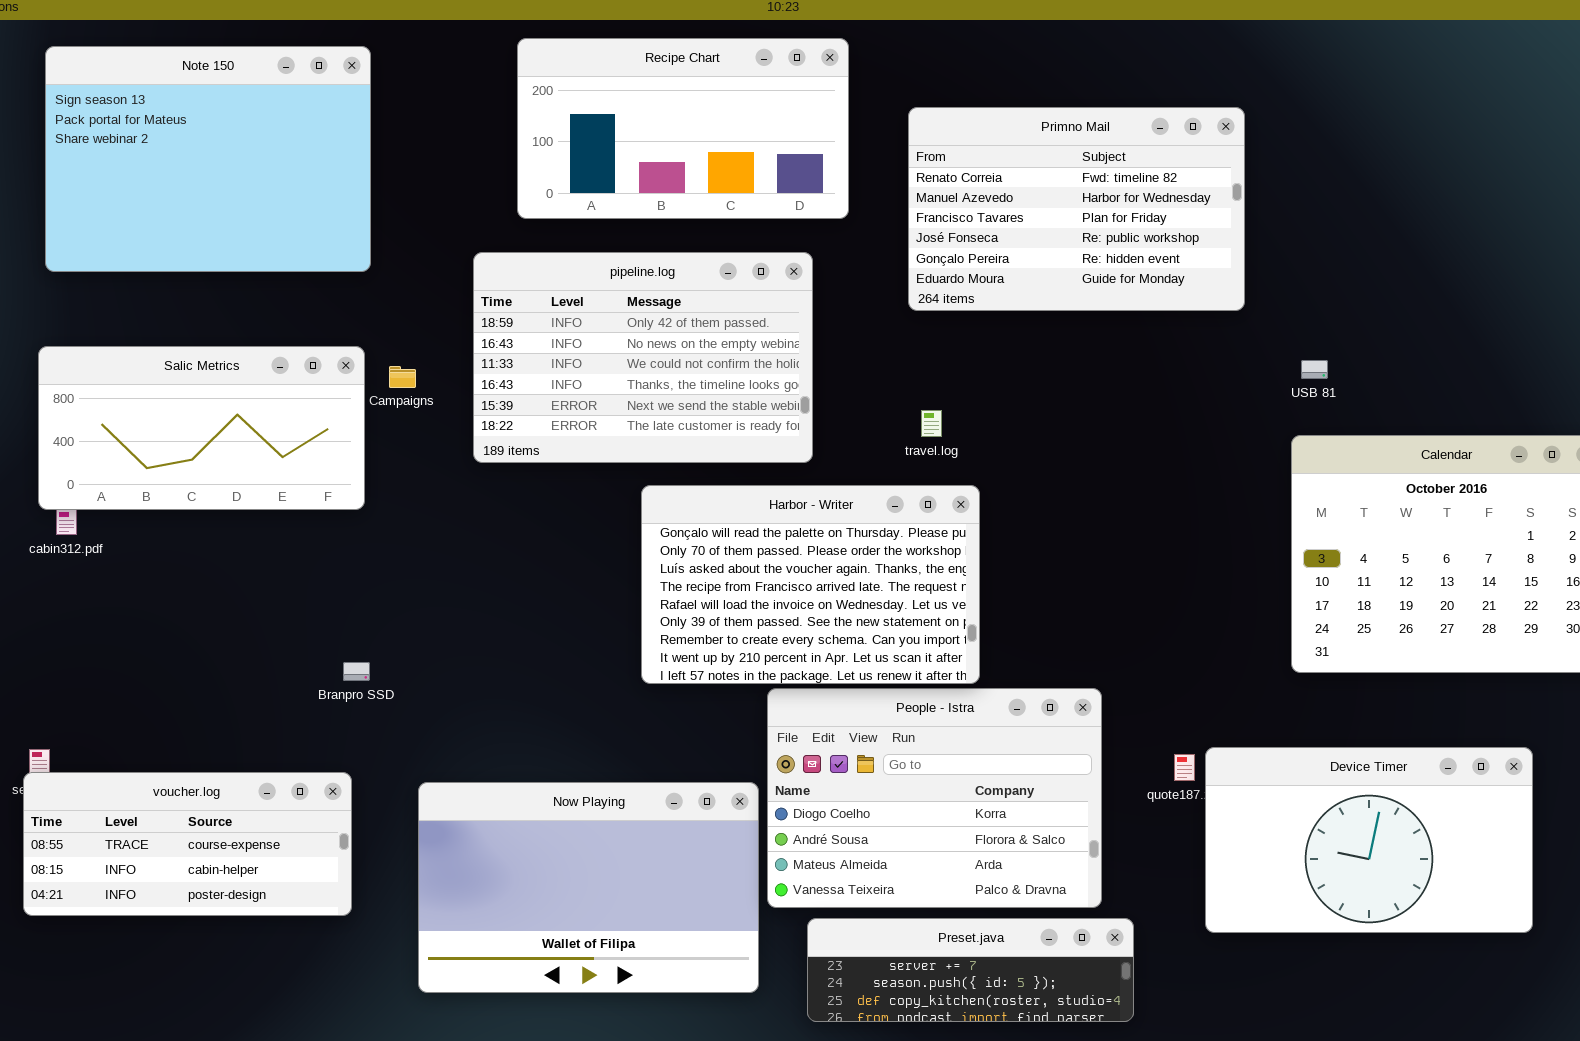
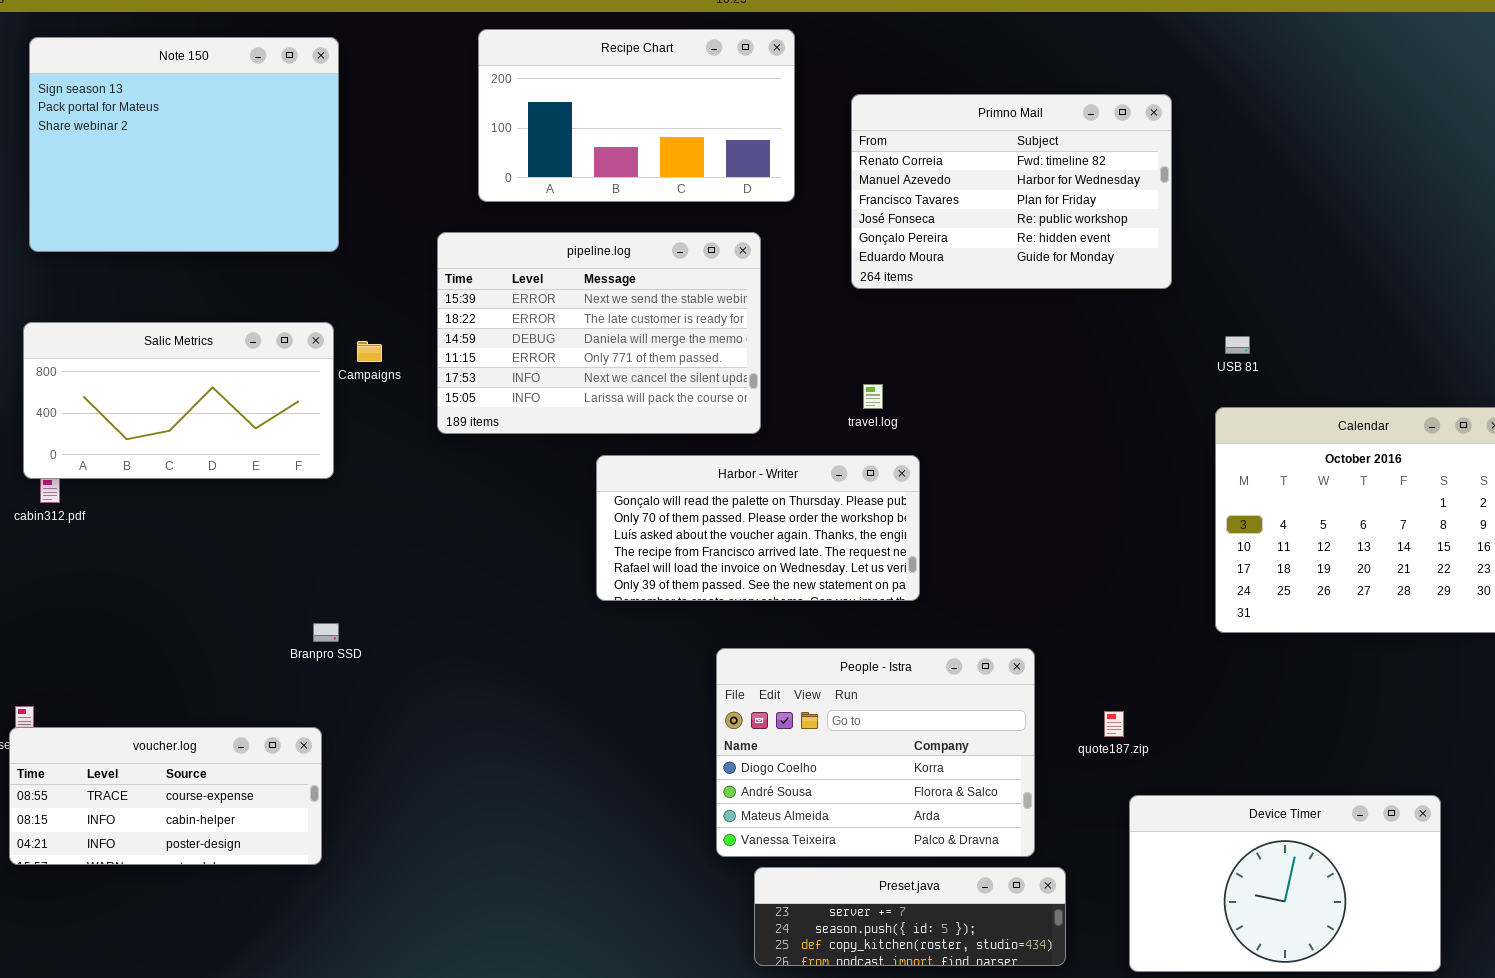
pipeline.log: [473,252,813,463] -> [437,232,761,434], scrolled down 4 rows
Harbor - Writer: [641,485,980,684] -> [596,455,920,601], resized
Device Timer: [1205,747,1533,933] -> [1129,795,1441,972], moved
Now Playing: [418,782,759,993] -> none, closed

